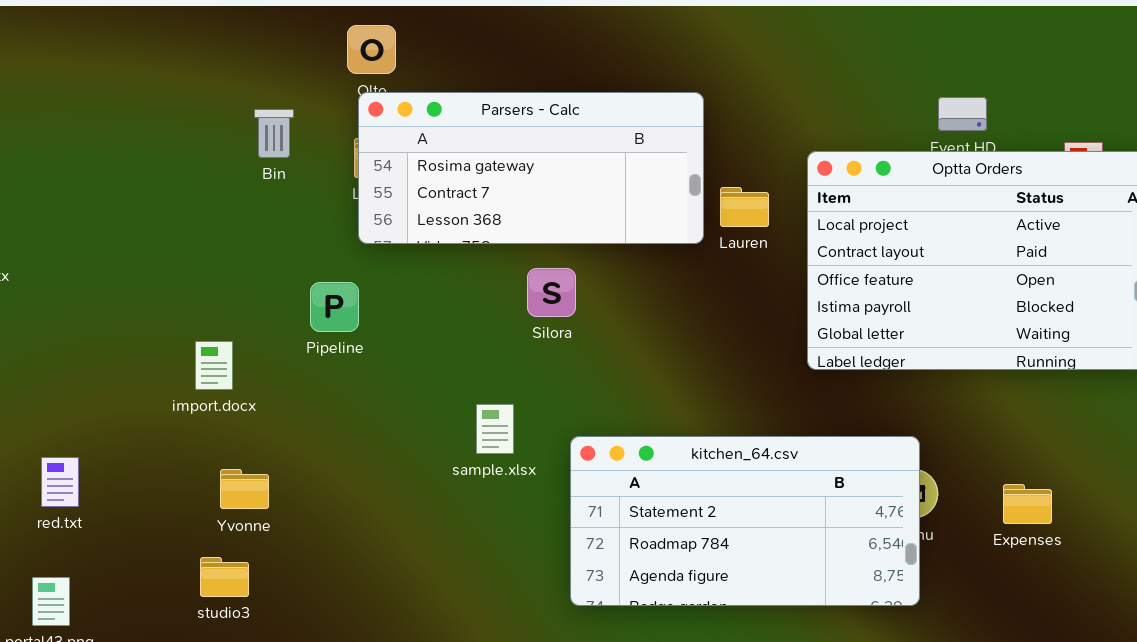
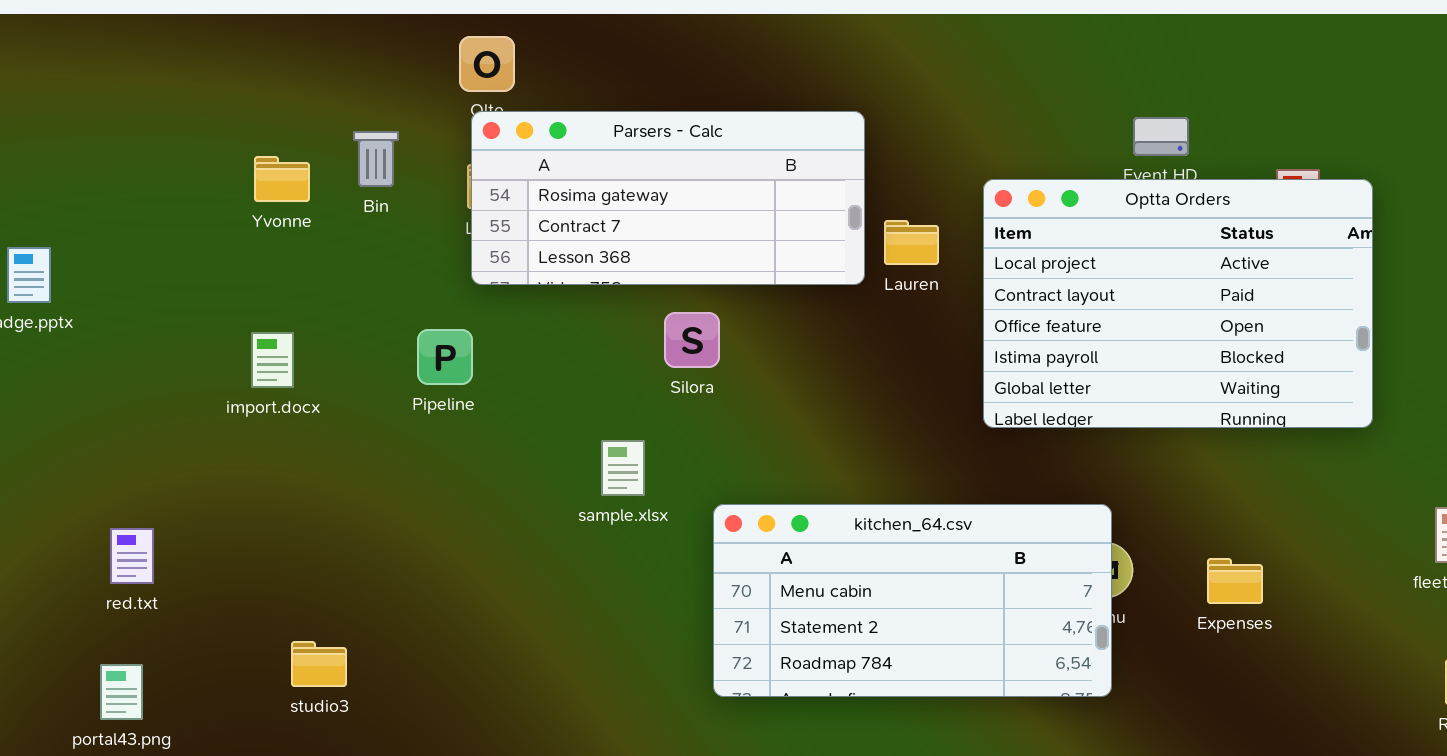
import.docx: [195,341,233,390] -> [251,332,294,388], moved
sample.xlsx: [476,404,514,454] -> [601,440,645,496], moved
kitchen_64.csv: [570,436,920,606] -> [713,504,1112,697], scrolled up 1 row
Yvonne: [220,469,269,509] -> [254,156,310,202], moved

